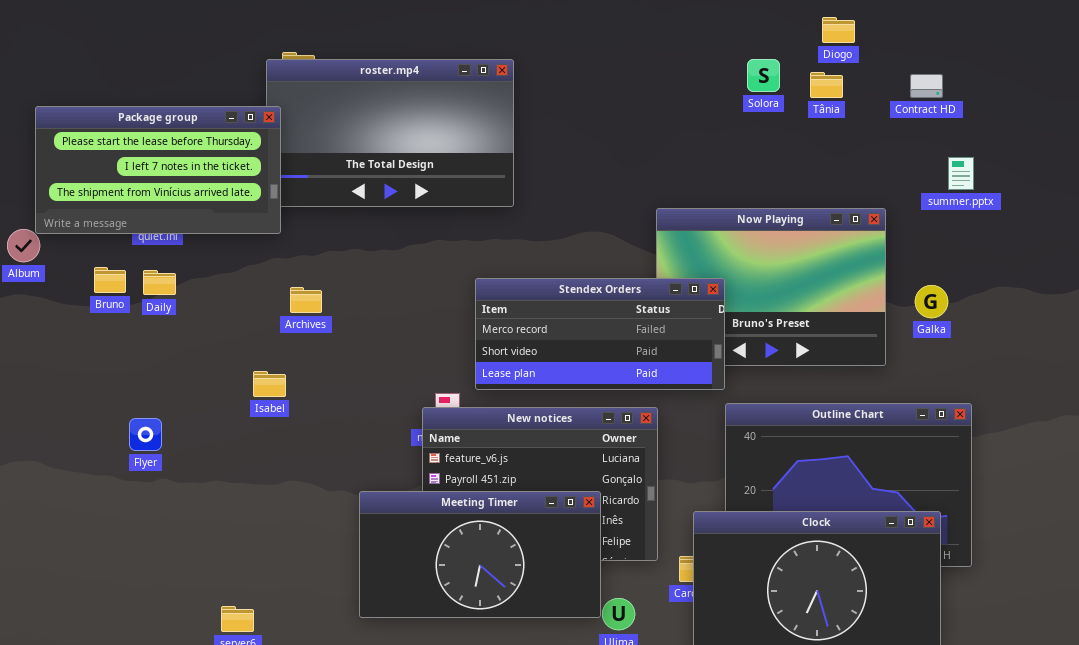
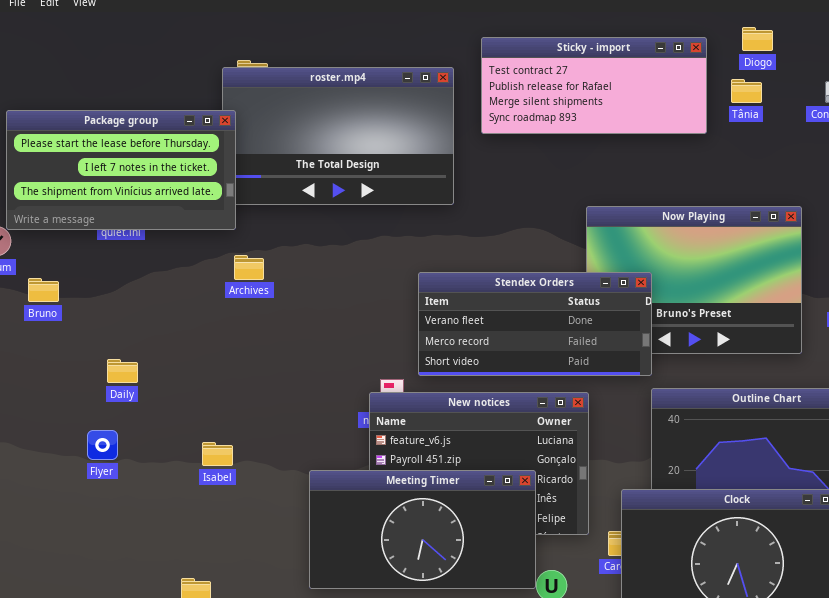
Sticky - import: none -> [481,37,707,134], opened
Bruno: [94,267,126,293] -> [28,278,59,302], moved
Daily: [143,270,176,295] -> [107,359,138,383], moved
Stendex Orders: [475,278,725,390] -> [418,272,652,376], scrolled up 1 row
Archives: [290,287,322,313] -> [234,255,264,280], moved
Isabel: [253,371,286,397] -> [202,442,233,466], moved
Flyer: [129,418,162,451] -> [87,430,118,460], moved

